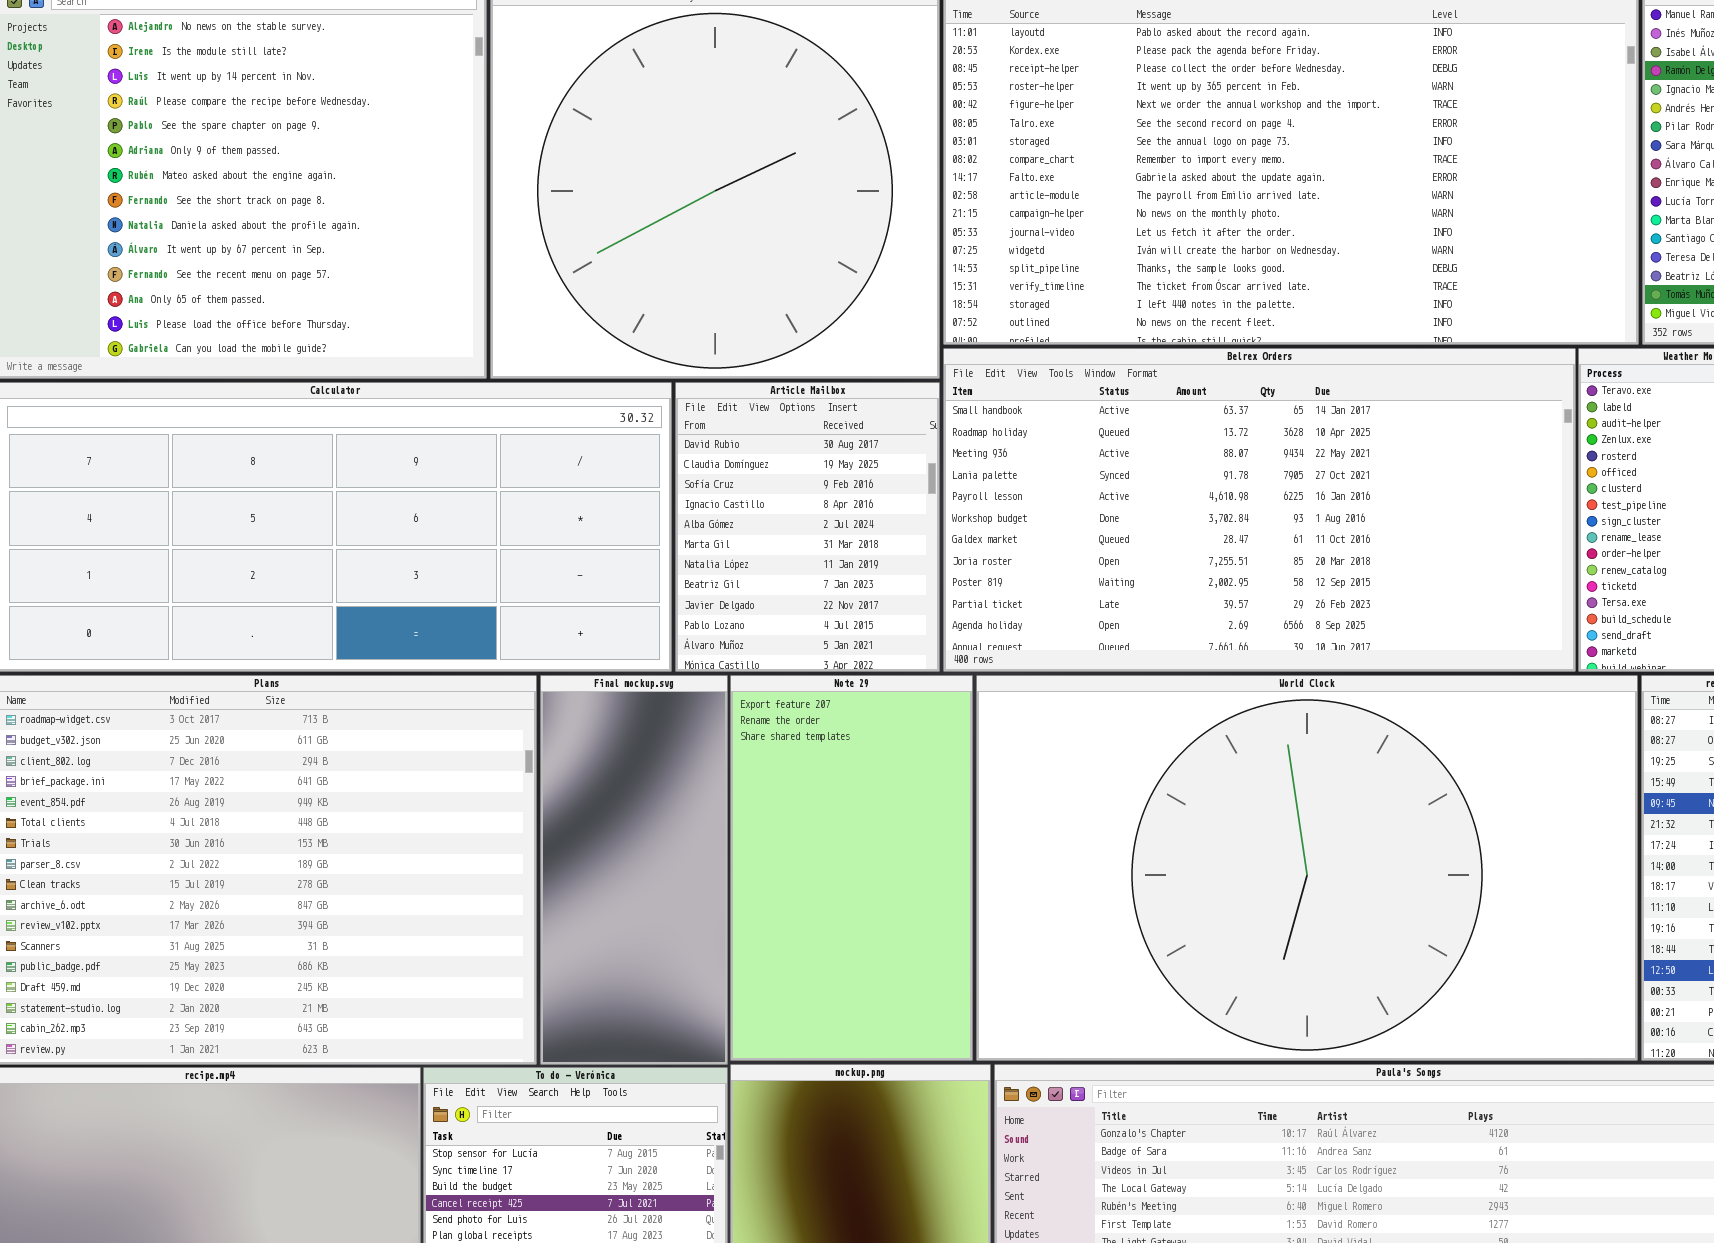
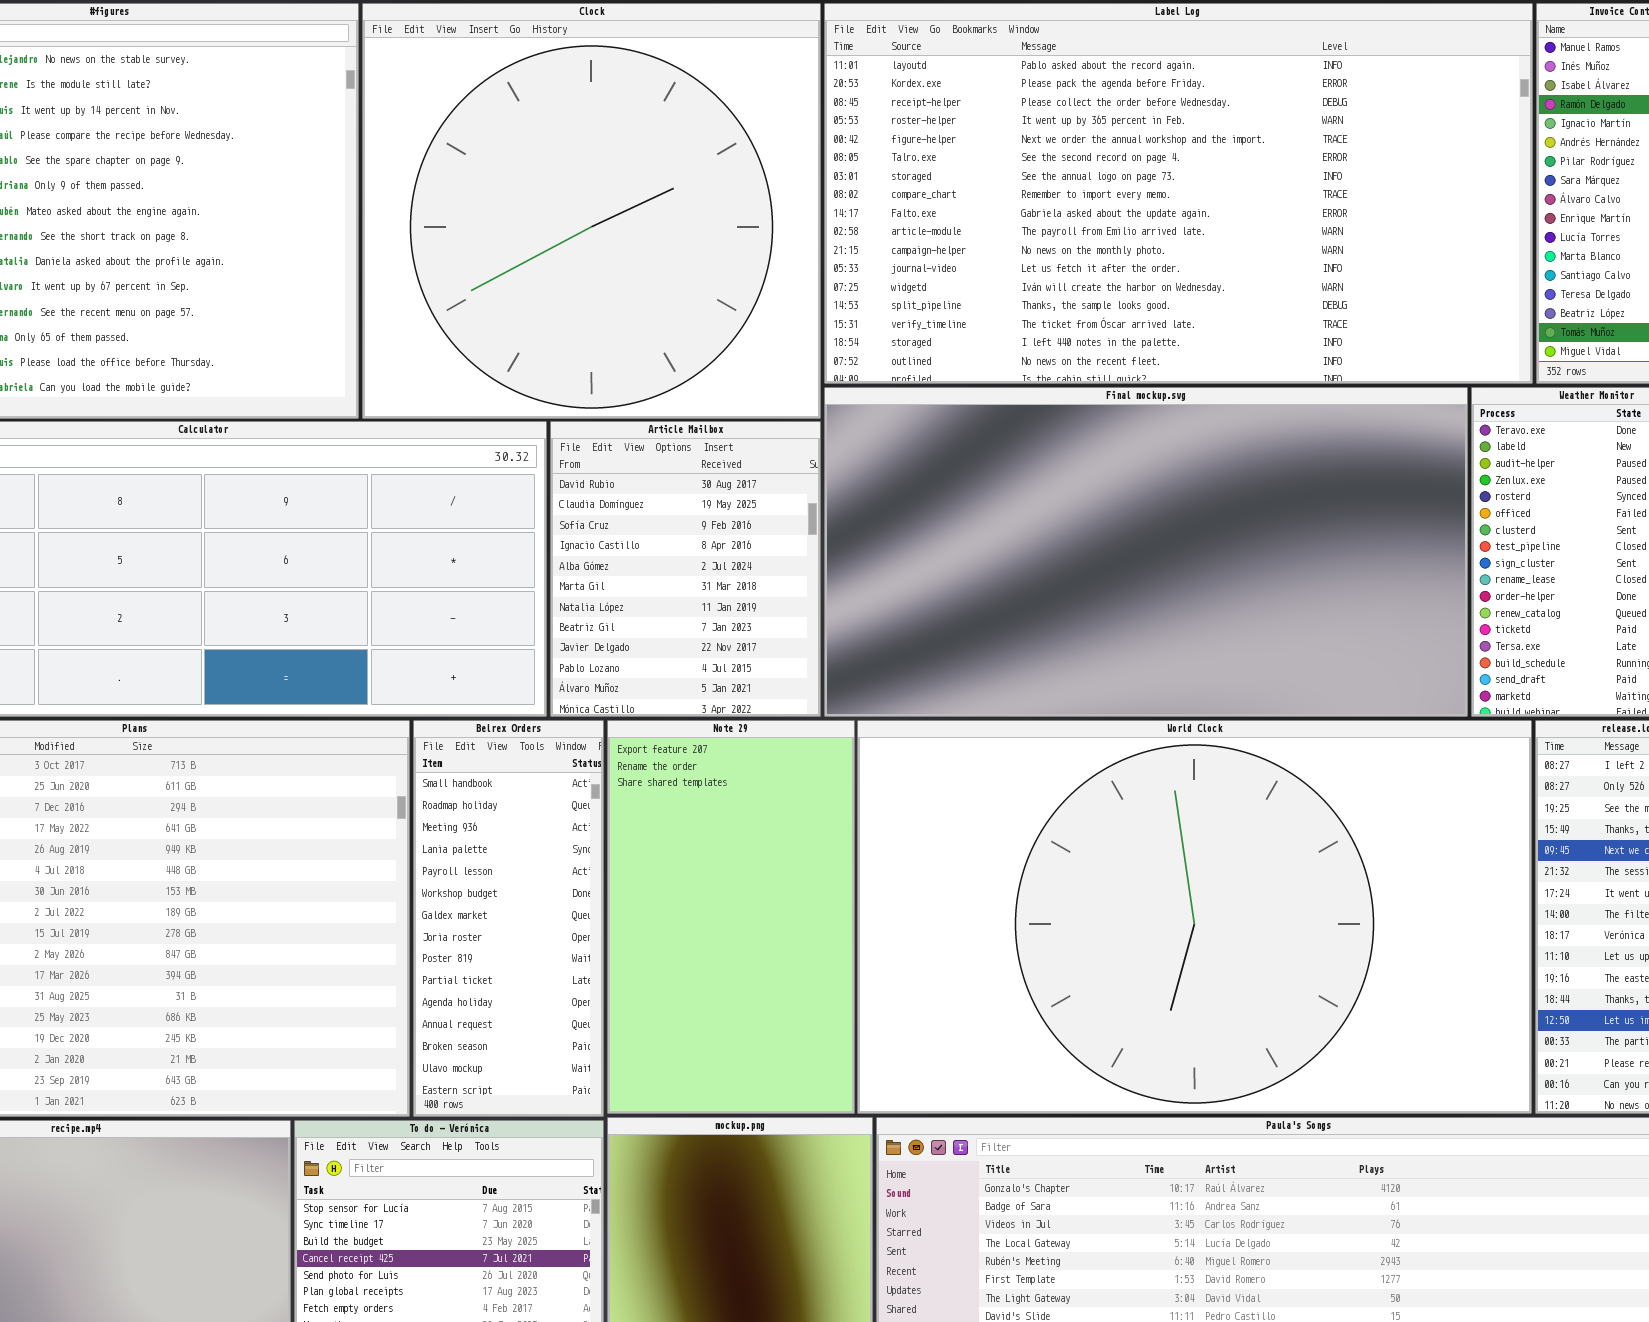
Belrex Orders: [943,348,1576,672] -> [413,720,604,1117], moved, resized
Final mockup.svg: [540,675,728,1065] -> [824,387,1468,717], moved, resized

